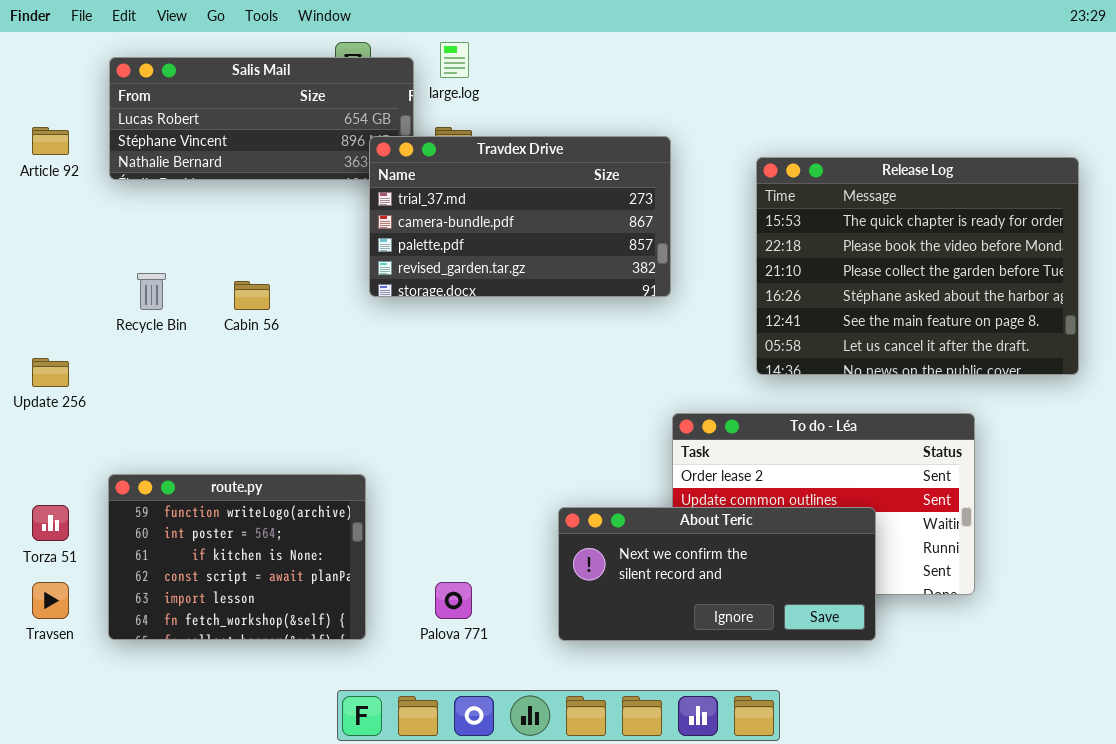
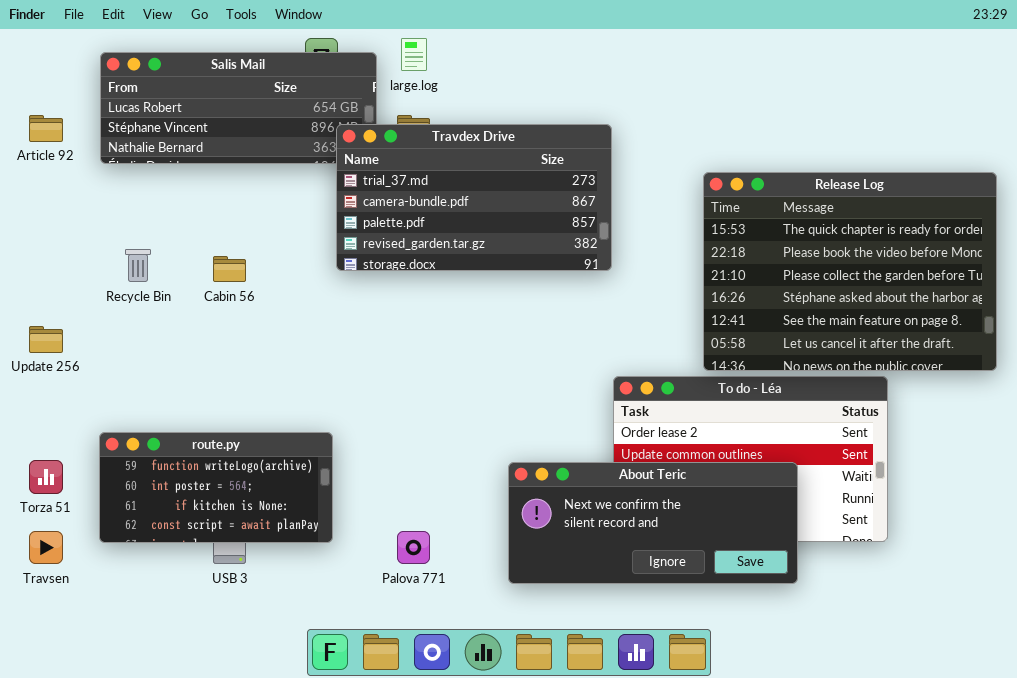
Release Log: [756,157,1079,375] -> [703,172,997,371], moved
route.py: [108,474,366,640] -> [99,432,333,543], resized

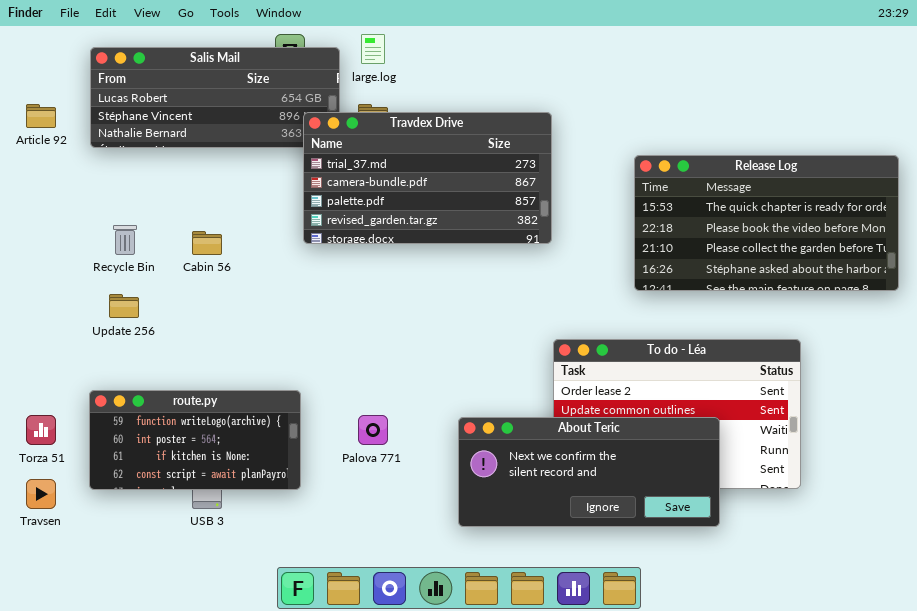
Release Log: [703,172,997,371] -> [634,155,899,291], resized
Update 256: [29,326,63,353] -> [109,294,139,318], moved
Palova 771: [397,531,430,564] -> [358,415,388,445], moved

